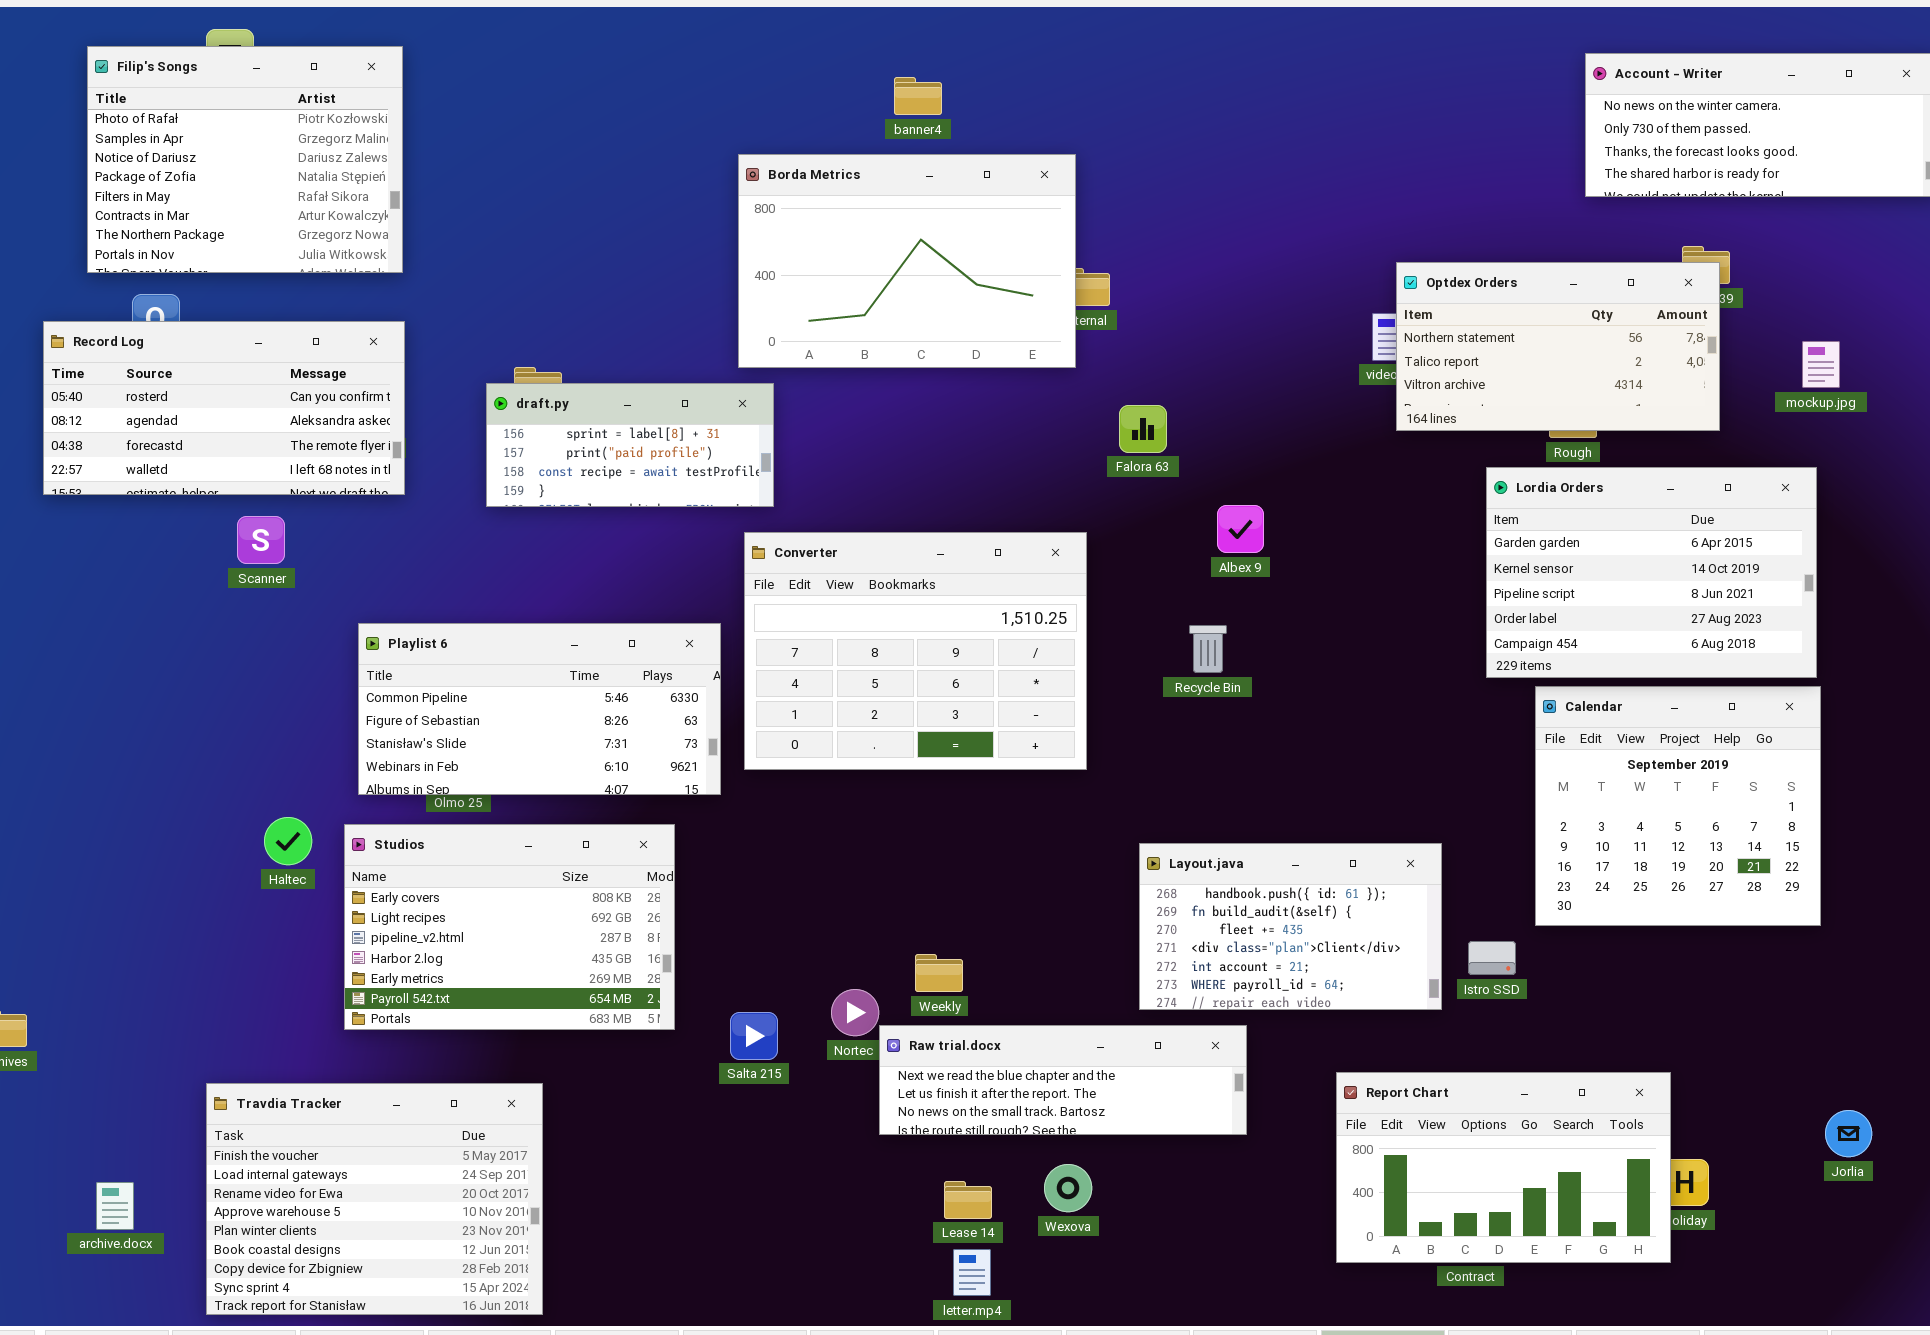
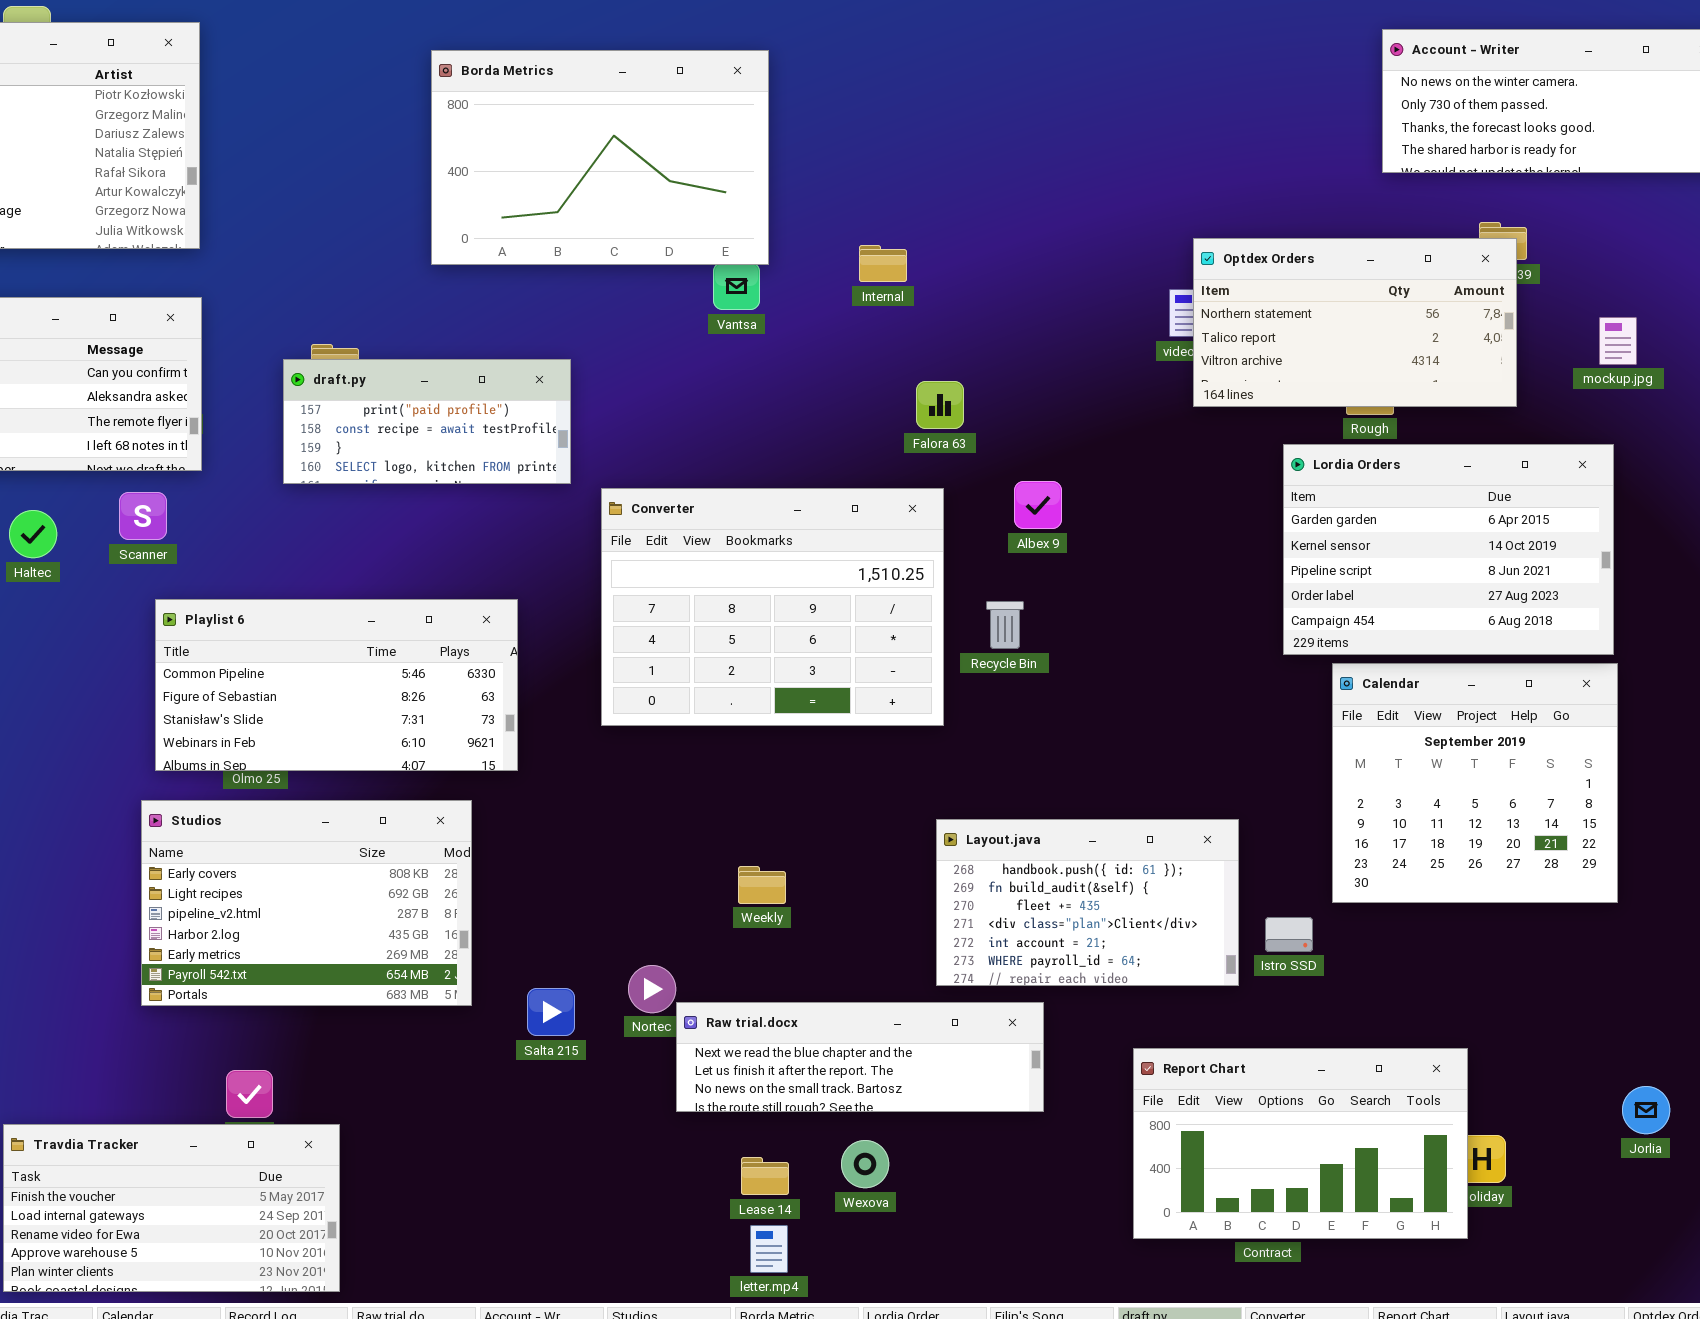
Borda Metrics: [738,154,1076,368] -> [431,50,769,265], moved
draft.py: [486,383,774,507] -> [283,359,571,484], scrolled down 1 row
Scanner: [237,516,285,564] -> [119,492,167,540], moved
Converter: [744,532,1087,770] -> [601,488,944,726], moved
Haltec: [264,817,312,865] -> [9,510,57,558], moved
Weekly: [915,954,963,992] -> [738,866,786,904], moved
Travdia Tracker: [206,1083,543,1315] -> [3,1124,340,1292], resized

